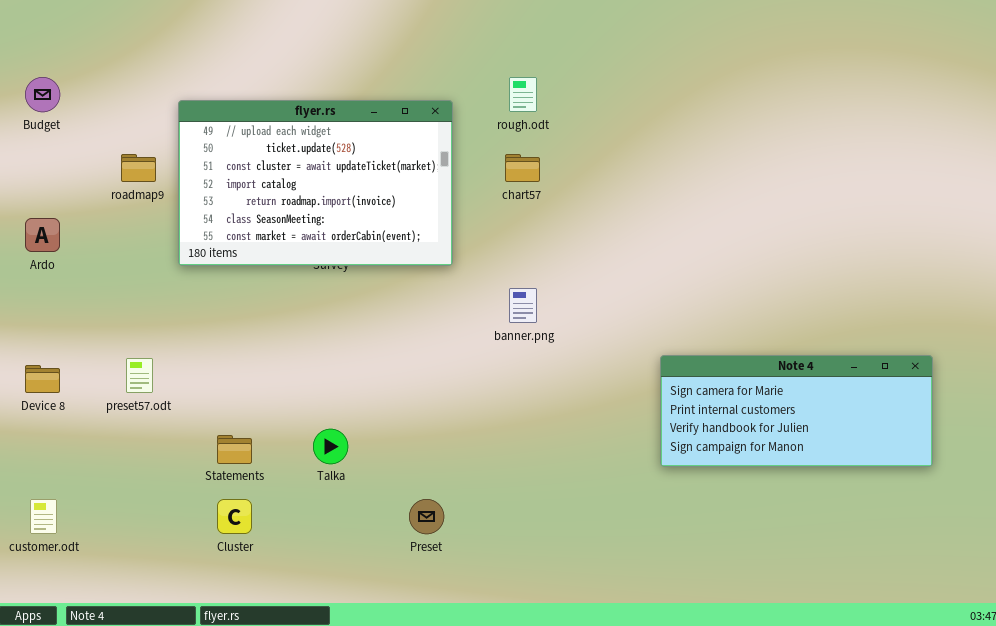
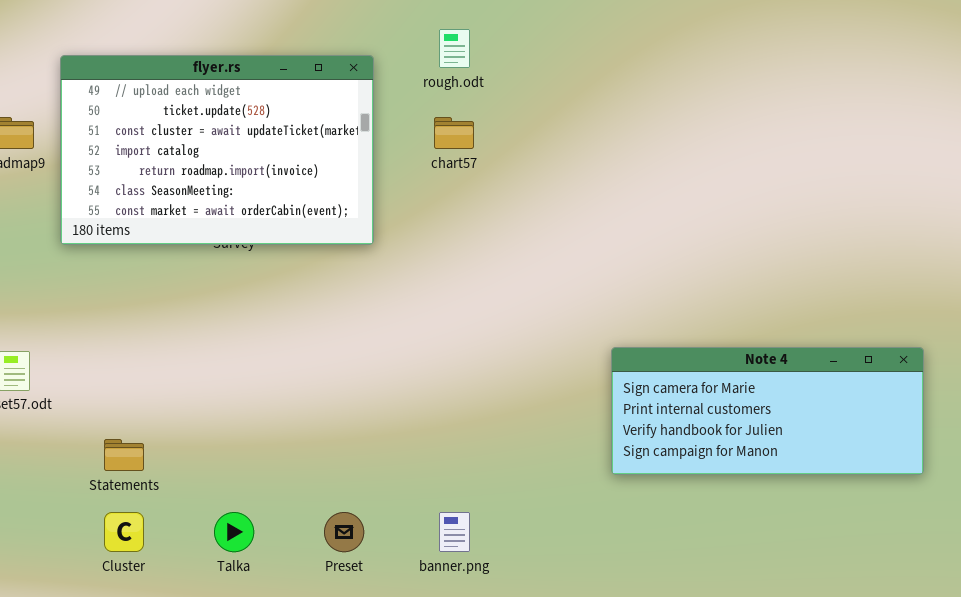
banner.png: [509,288,537,323] -> [439,512,470,552], moved
Talka: [313,429,348,464] -> [214,512,254,552], moved

